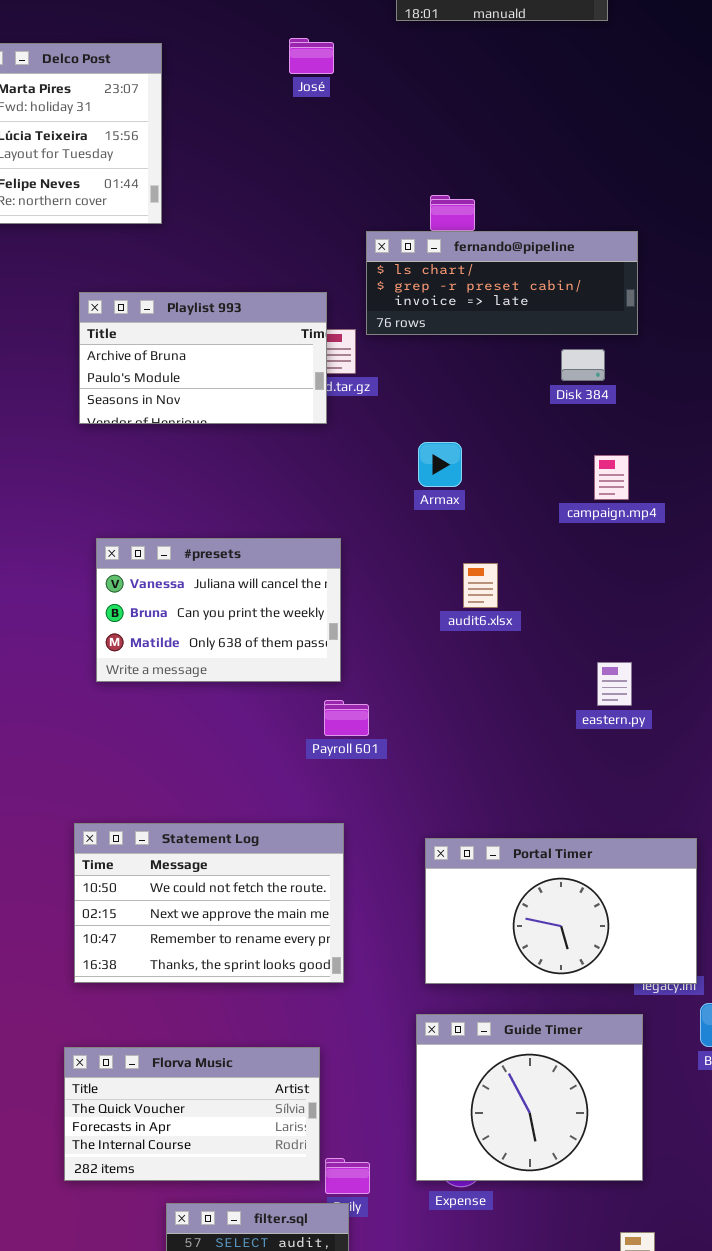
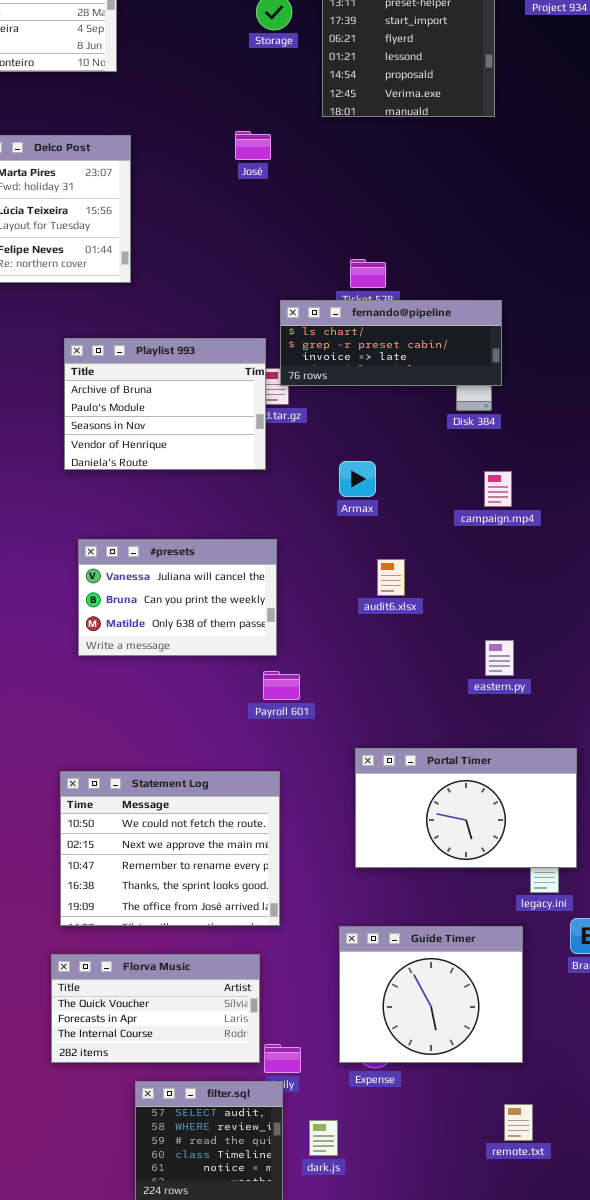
fernando@pipeline: [366,231,638,335] -> [280,300,502,386], moved
Playlist 993: [79,292,327,424] -> [64,338,266,470], resized
Statement Log: [74,823,344,983] -> [60,771,280,926], resized
Portal Timer: [425,838,697,984] -> [355,748,577,868], moved

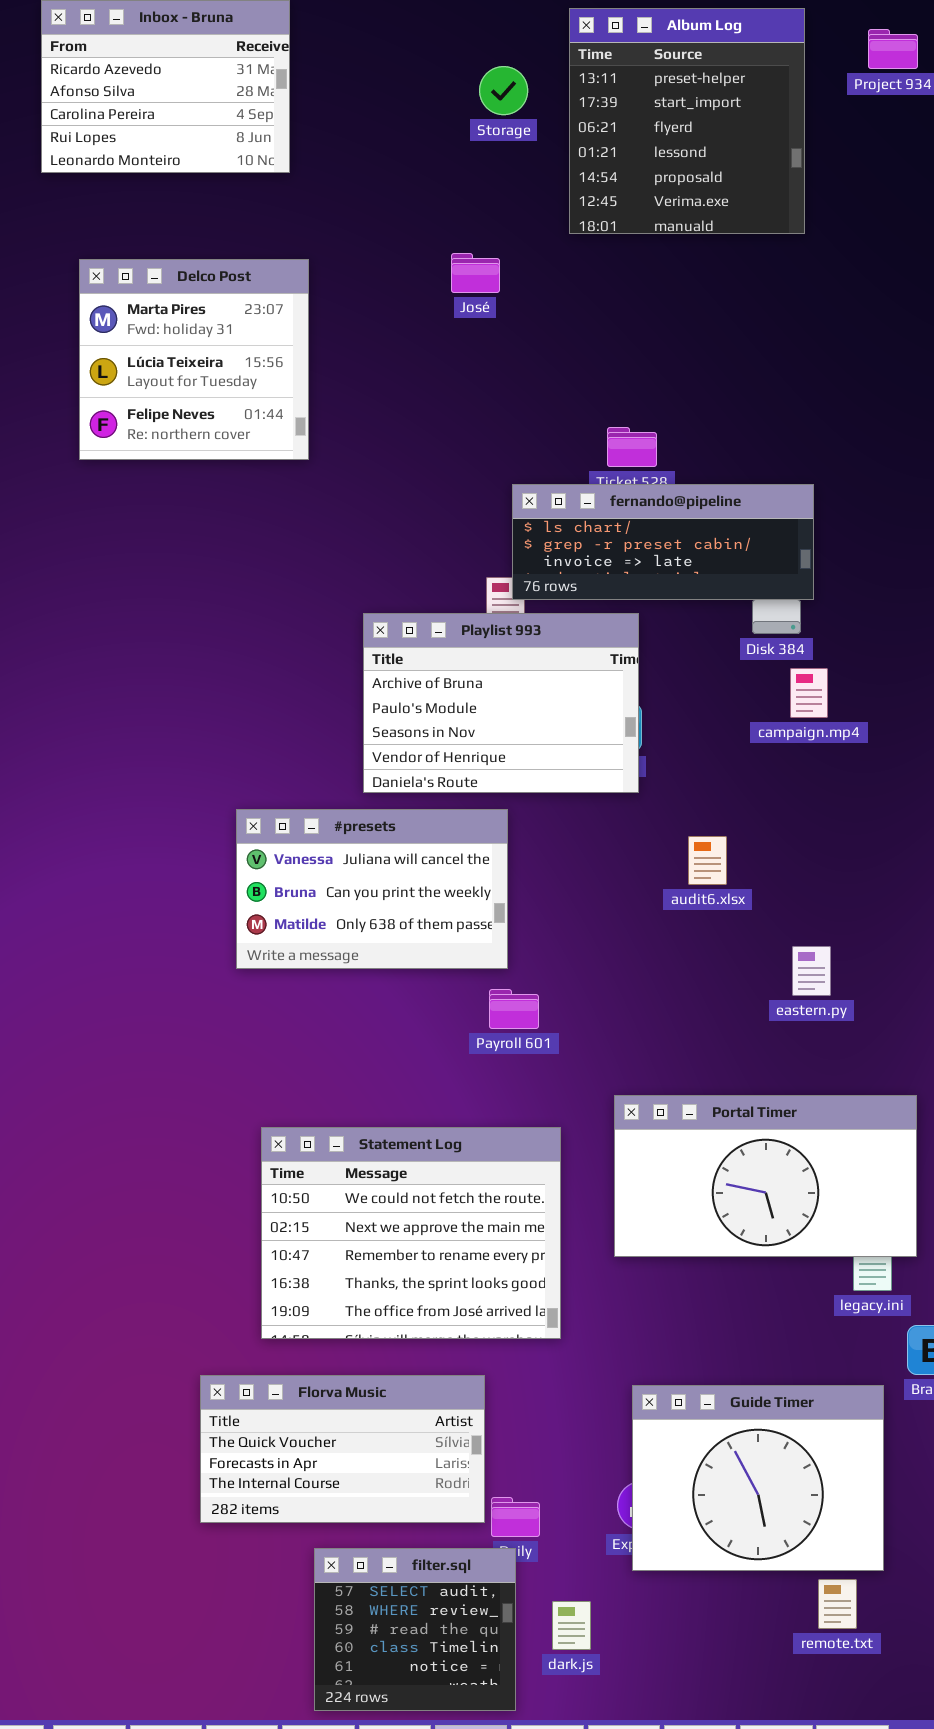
Playlist 993: [64,338,266,470] -> [363,613,639,793], moved
campaign.mp4: [484,471,512,507] -> [790,668,828,718], moved
audit6.xlsx: [377,559,405,596] -> [688,836,727,885], moved
Statement Log: [60,771,280,926] -> [261,1127,561,1339], moved
Guide Timer: [339,926,523,1063] -> [632,1385,884,1571], moved

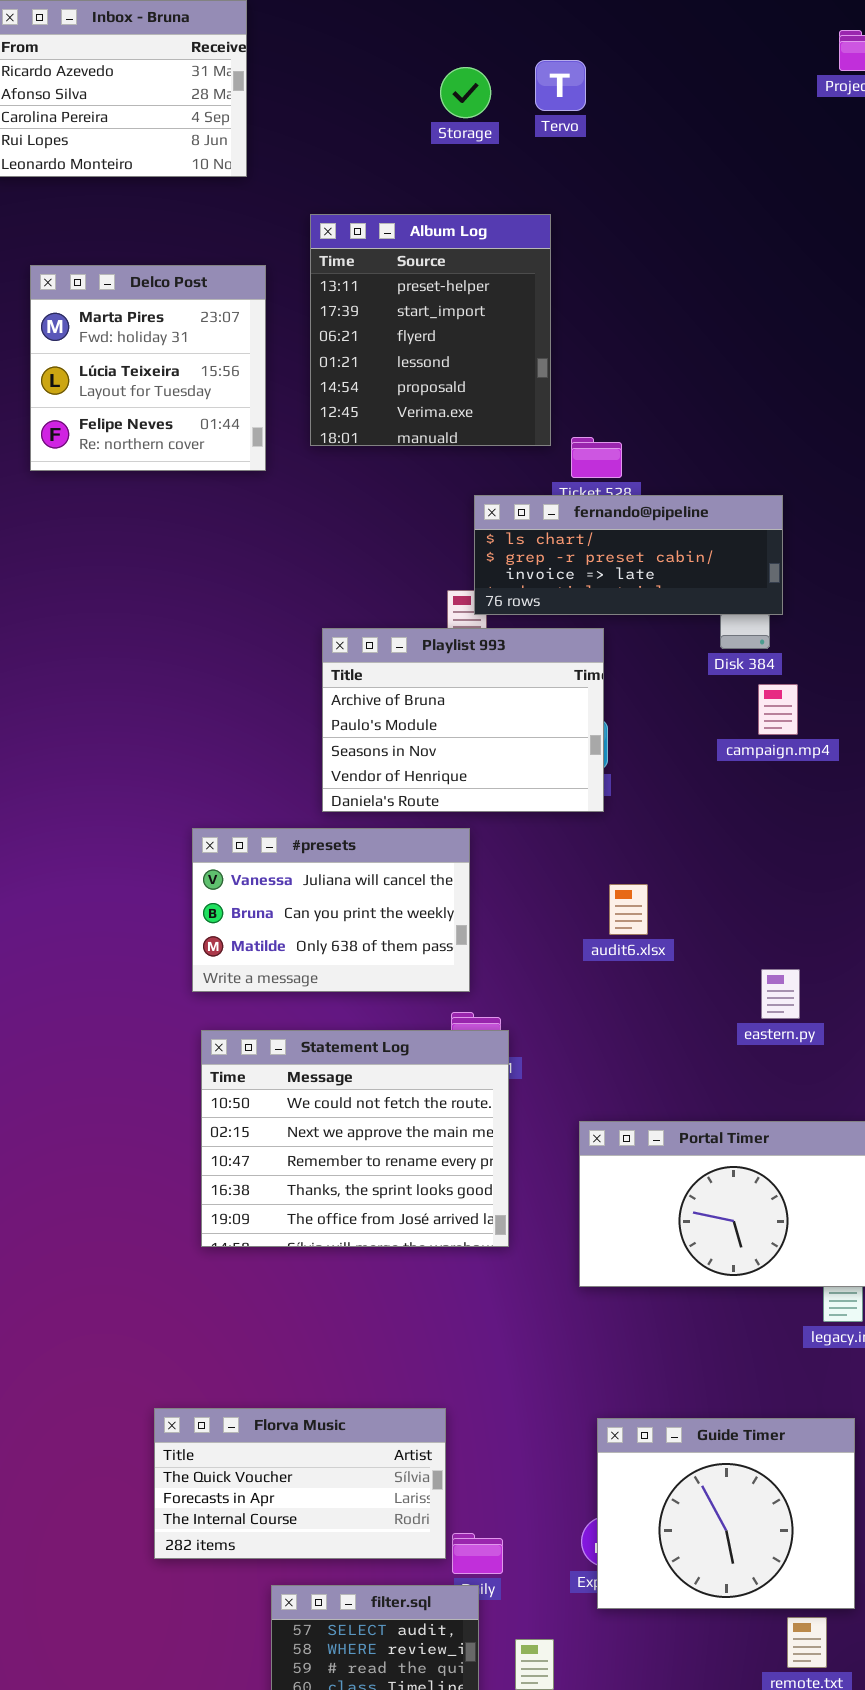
Album Log: [569,8,805,234] -> [310,214,551,446], moved
audit6.xlsx: [688,836,727,885] -> [609,884,648,935], moved
Statement Log: [261,1127,561,1339] -> [201,1030,509,1247], moved

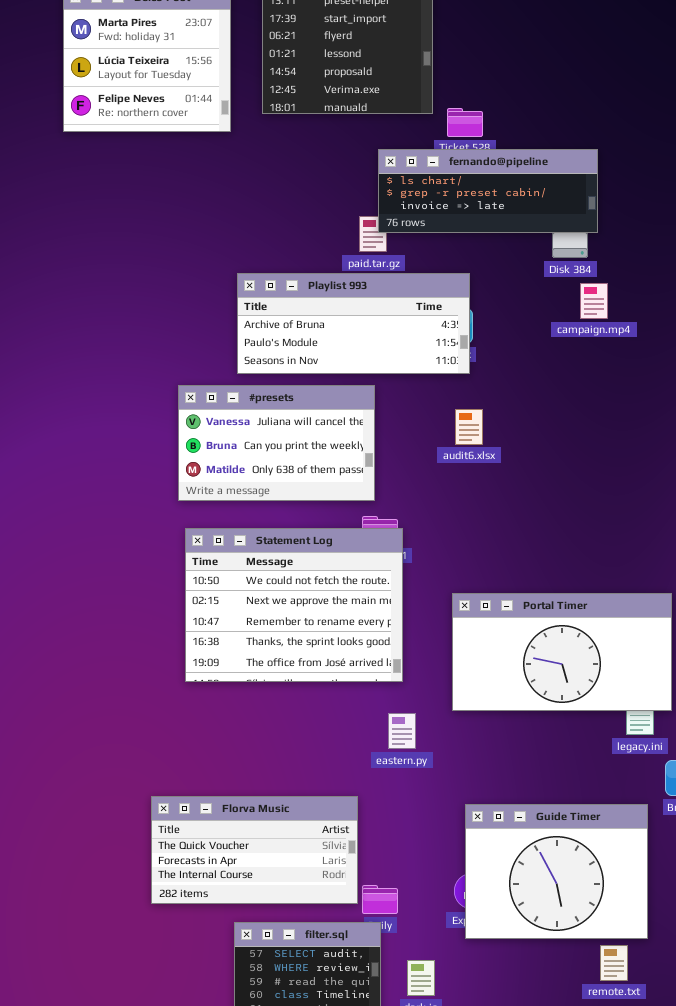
Playlist 993: [322,628,604,812] -> [237,273,470,374], resized
audit6.xlsx: [609,884,648,935] -> [455,409,483,445], moved
eastern.py: [761,969,800,1019] -> [388,713,416,749], moved

